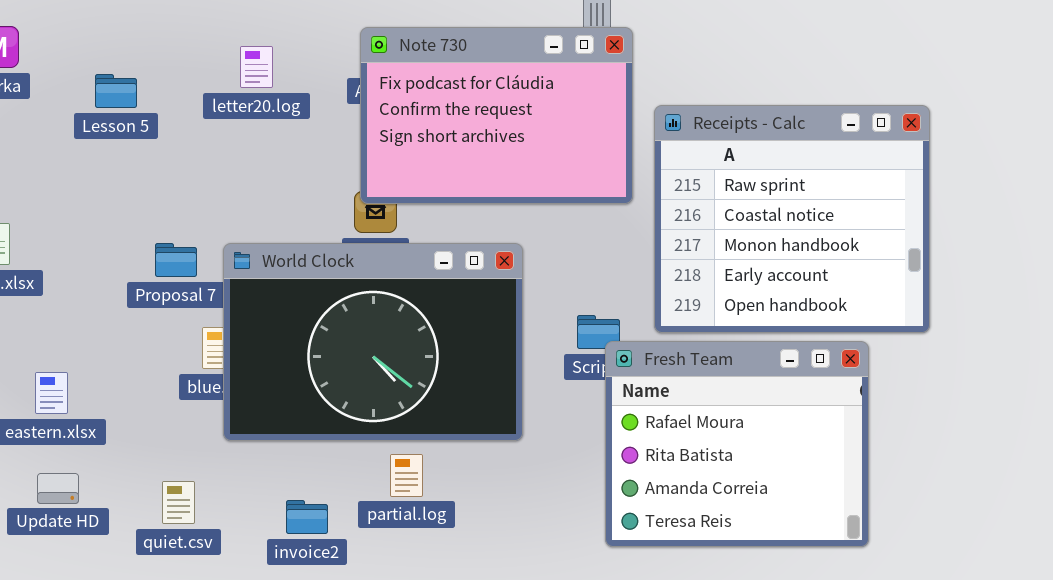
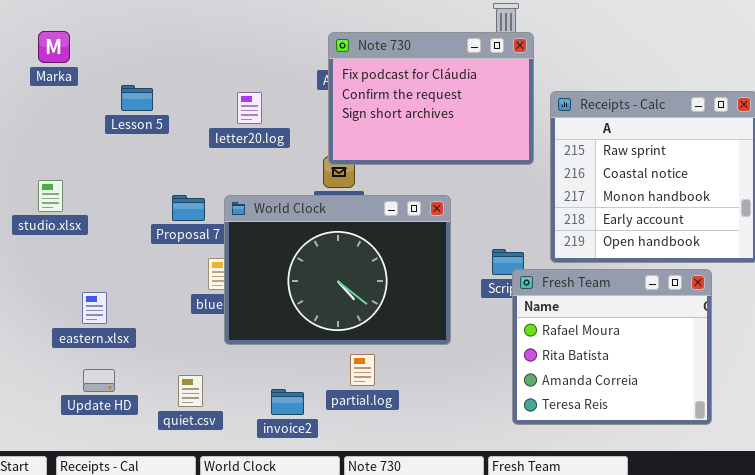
letter20.log: [240,46,273,88] -> [237,92,262,124], moved
Lesson 5: [95,74,137,108] -> [121,85,153,111], moved

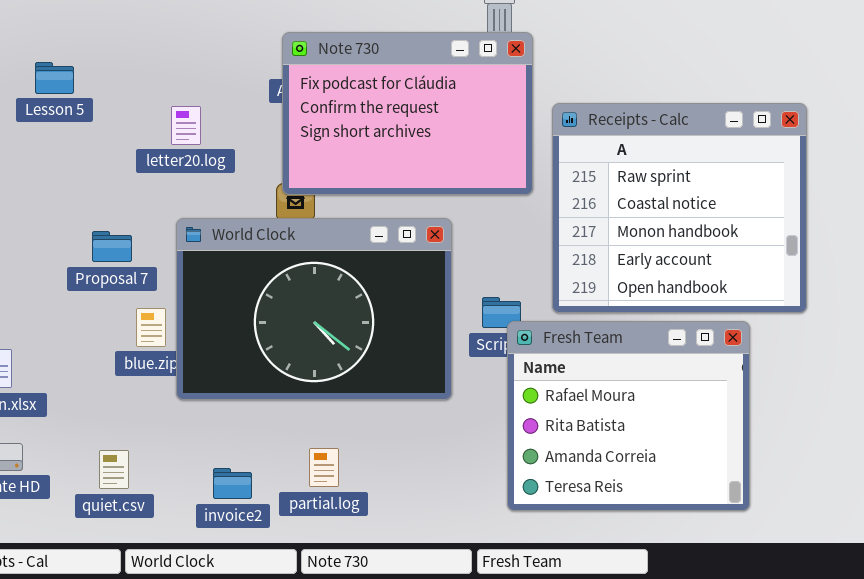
Lesson 5: [121,85,153,111] -> [35,62,74,94], moved
World Clock: [224,195,451,345] -> [176,218,452,400], moved
partial.log: [350,354,375,386] -> [309,448,339,487], moved

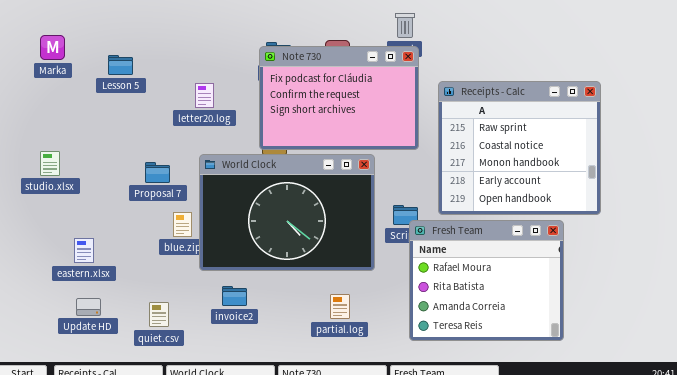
Note 730: [282,32,533,195] -> [259,46,419,150], moved
partial.log: [309,448,339,487] -> [330,294,350,319], moved
invoice2: [213,468,252,499] -> [222,286,247,306], moved

